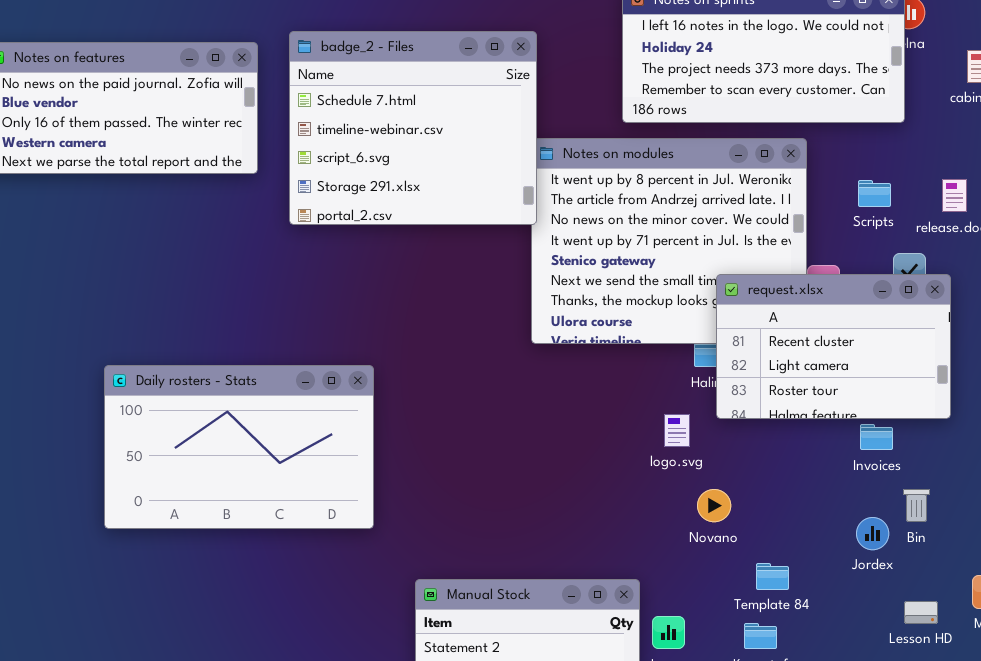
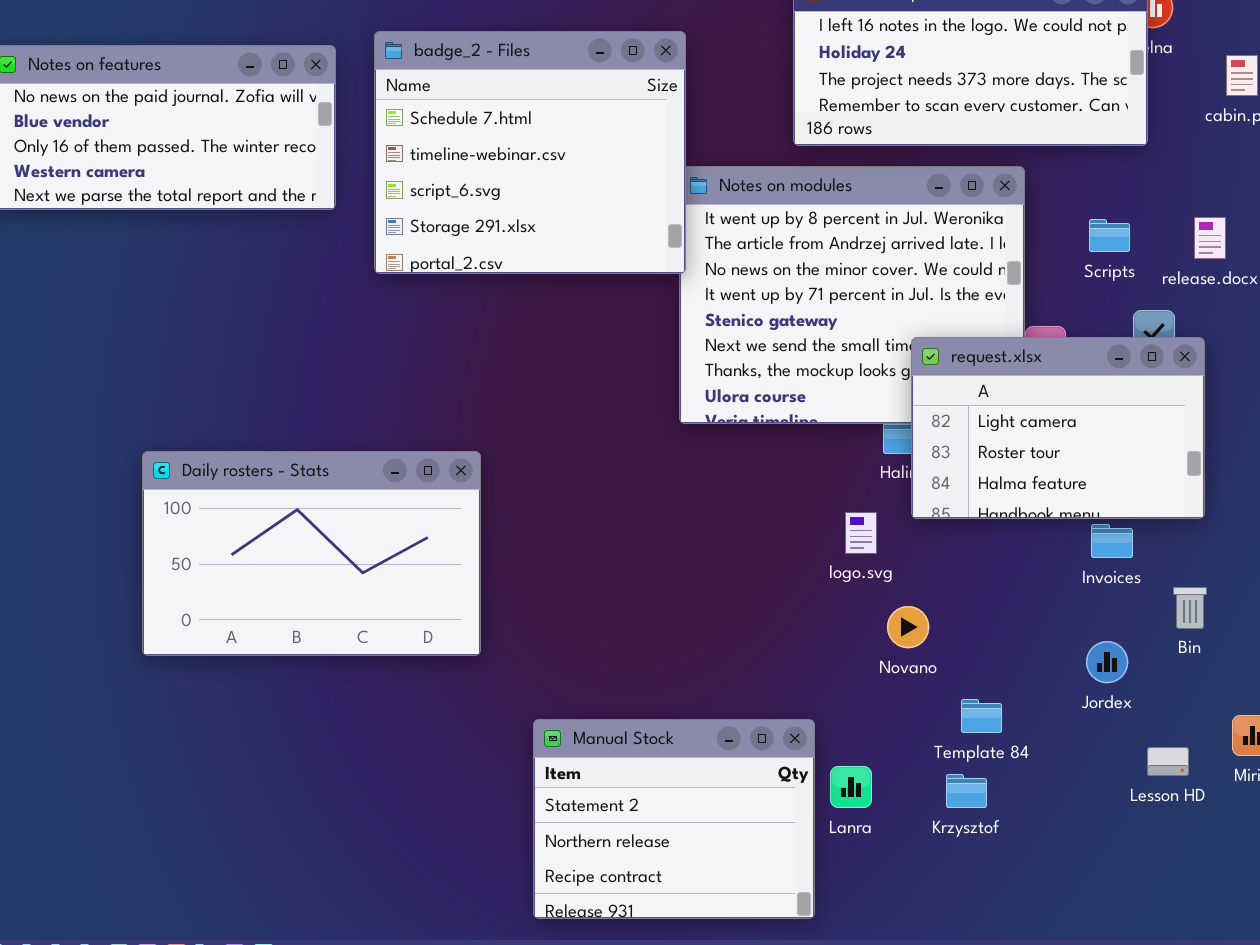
request.xlsx: [716,274,951,419] -> [911,337,1205,519], scrolled down 1 row
Bin: [903,489,930,522] -> [1173,587,1207,629], moved

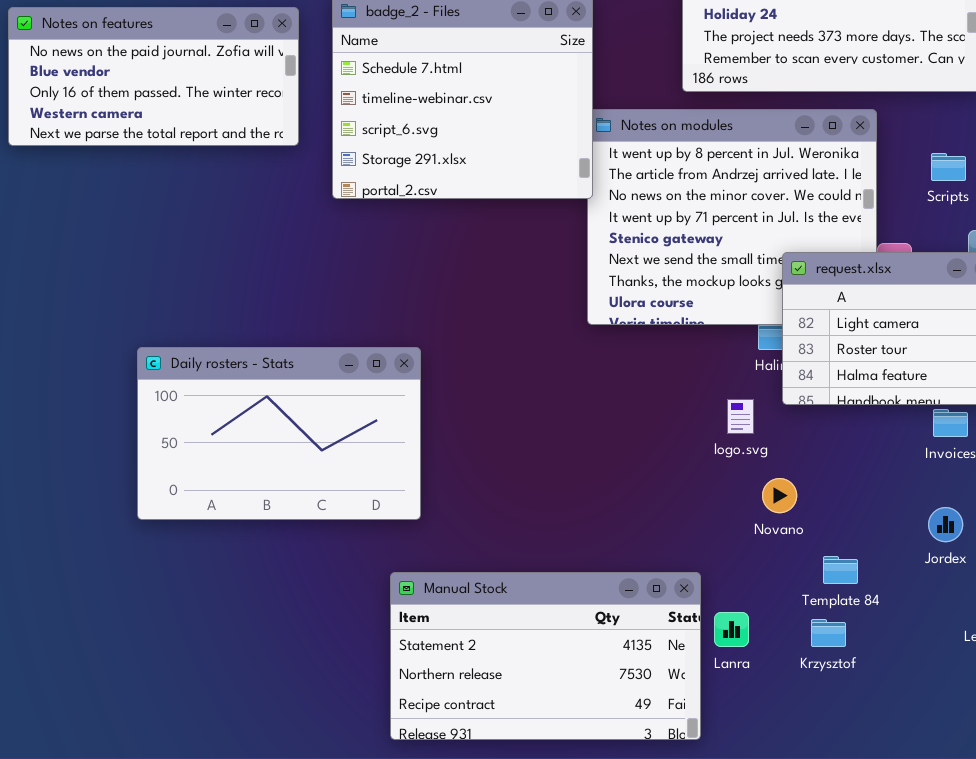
Manual Stock: [533,719,815,919] -> [390,572,701,740], resized

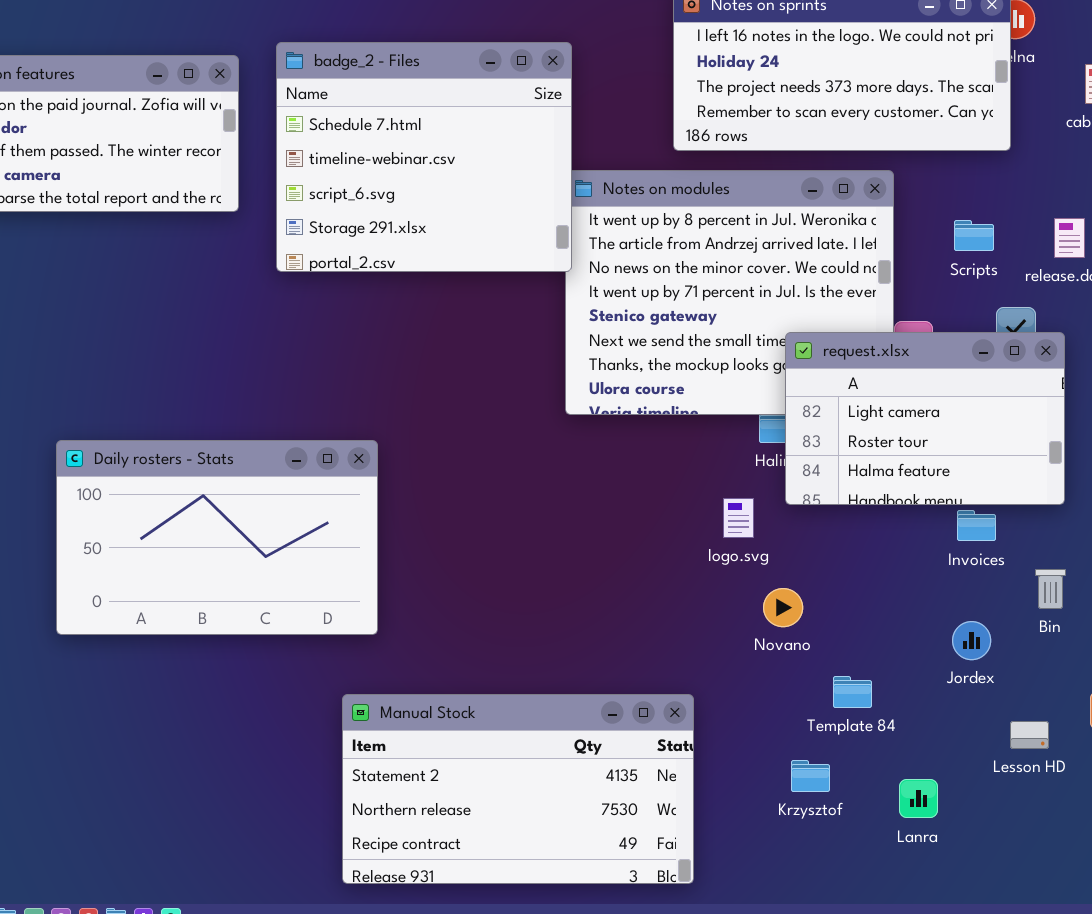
Lanra: [714,612,749,647] -> [899,779,938,818], moved
Krzysztof: [811,619,846,647] -> [791,760,830,792], moved

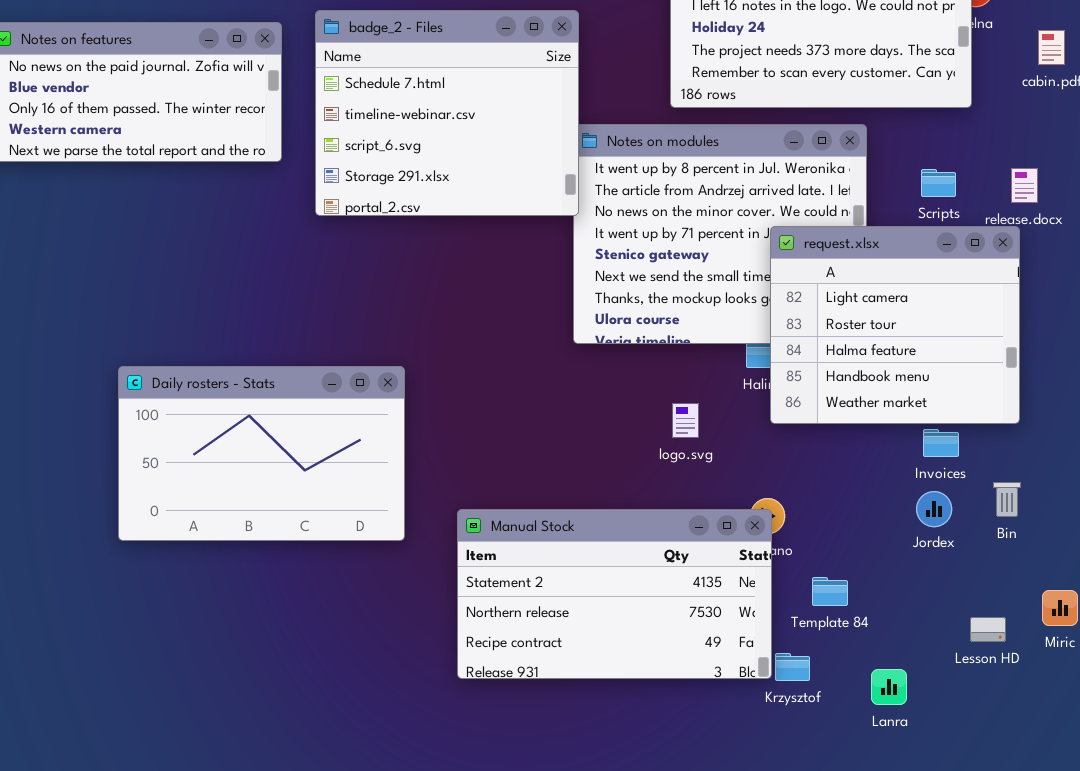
request.xlsx: [785,332,1065,505] -> [770,226,1020,424], resized
logo.svg: [723,498,754,538] -> [672,403,699,438], moved
Jordex: [952,621,991,660] -> [916,491,952,527], moved
Manual Stock: [342,694,694,884] -> [457,509,772,679], moved

